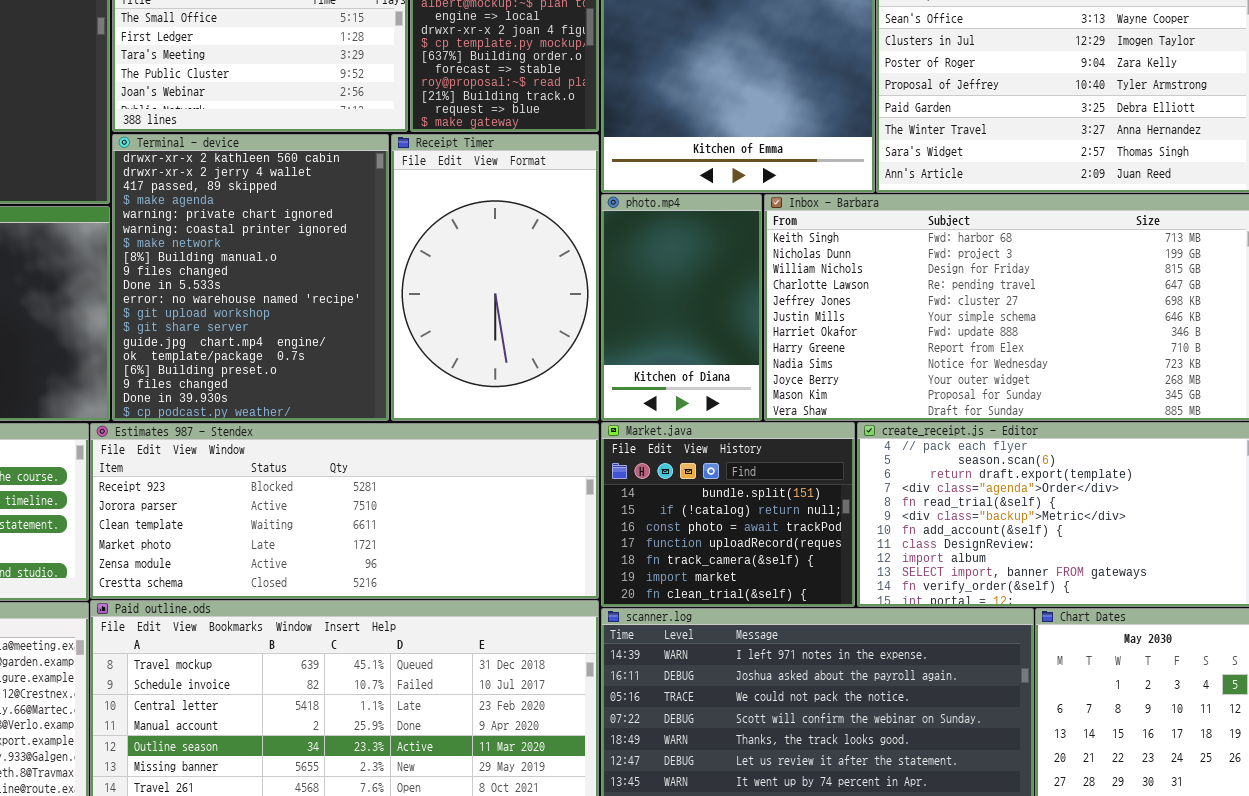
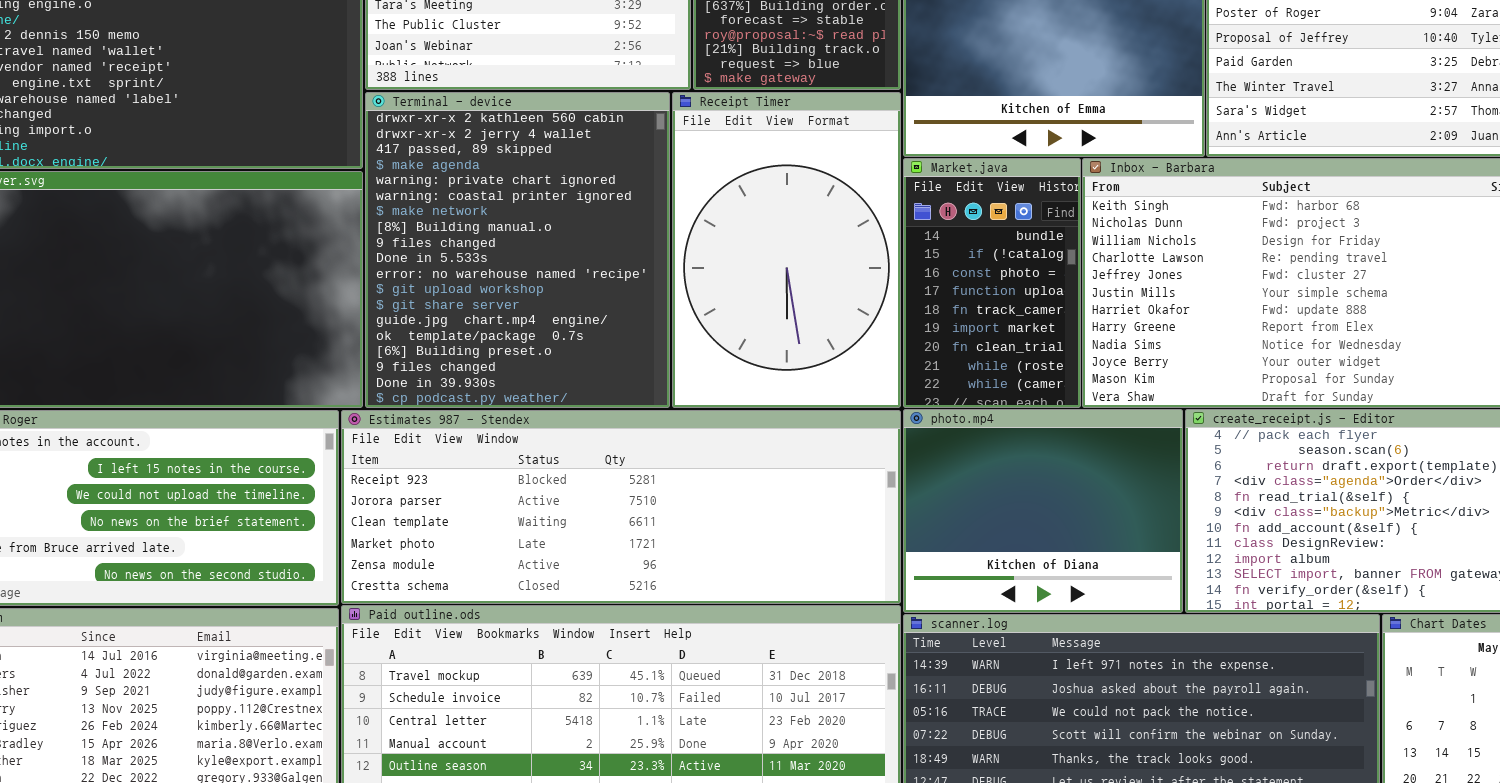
photo.mp4: [601,194,762,421] -> [903,409,1183,613], moved, resized
Market.java: [601,422,855,607] -> [903,158,1081,408], moved, resized

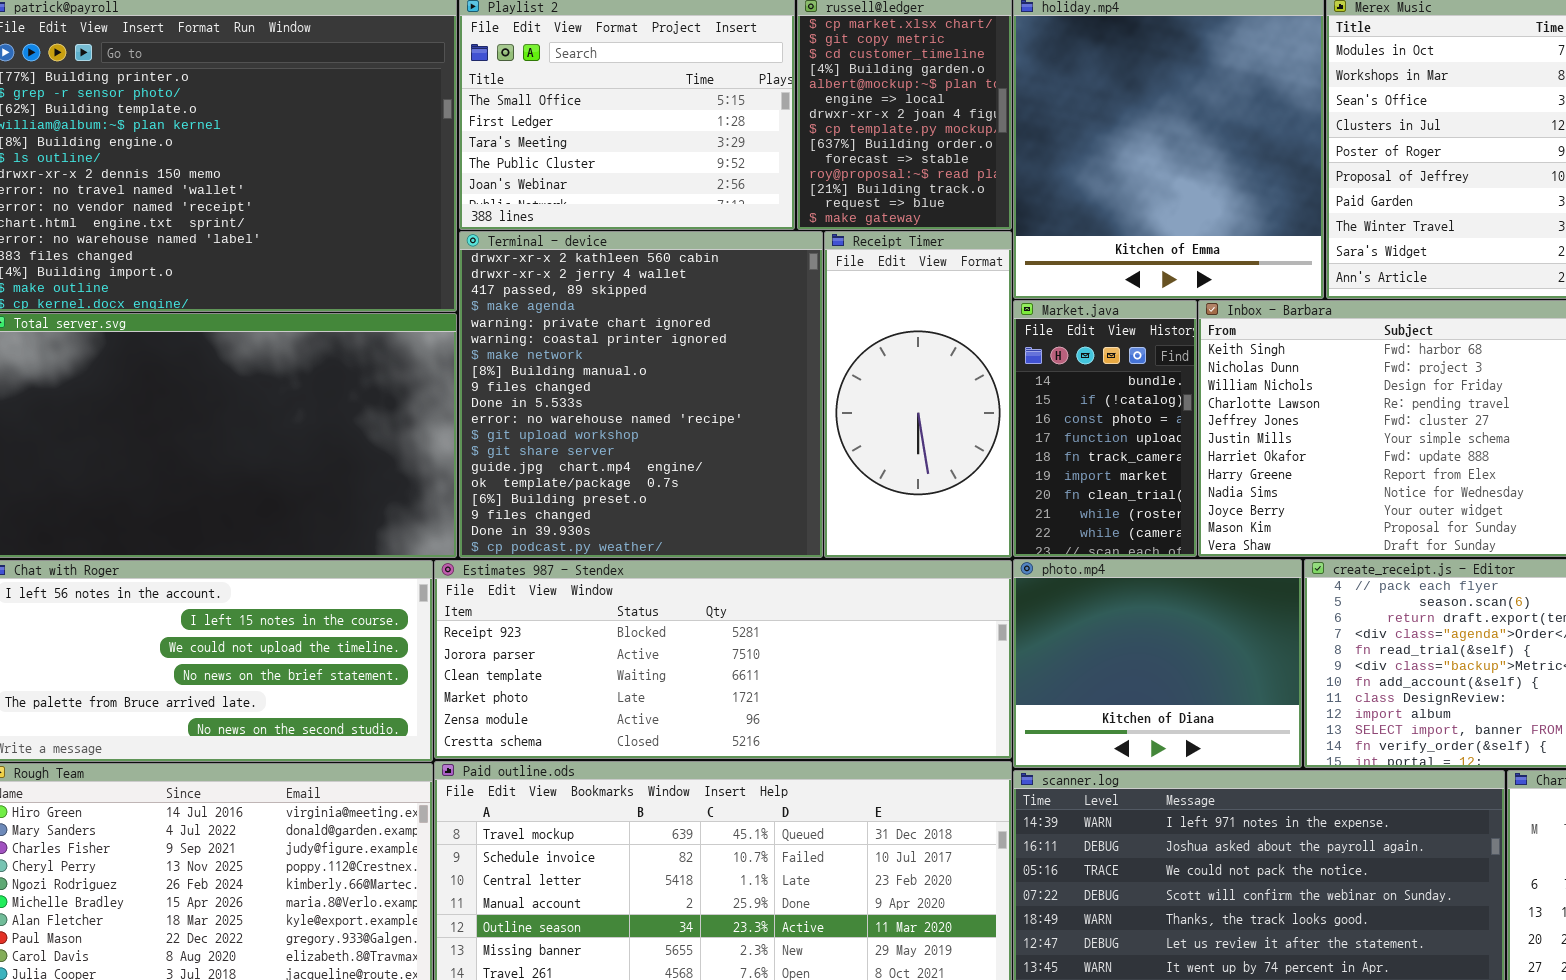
Terminal - device: [365,92,670,408] -> [459,231,823,558], resized
Receipt Timer: [672,92,901,408] -> [824,231,1012,558], resized

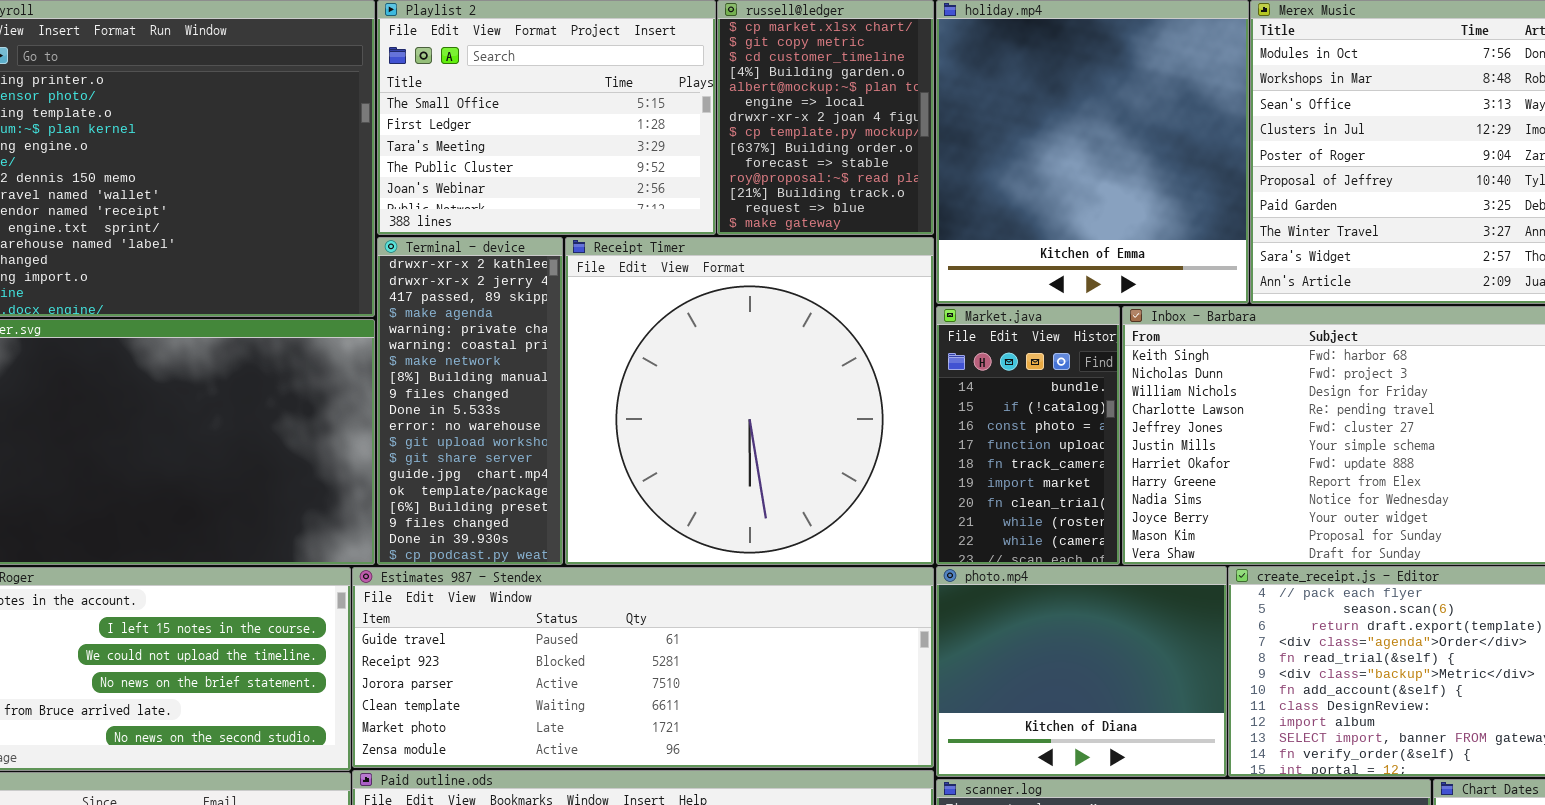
Terminal - device: [459,231,823,558] -> [377,237,563,565], resized
Receipt Timer: [824,231,1012,558] -> [565,237,934,565], resized
Estimates 987 - Stendex: [434,560,1012,759] -> [352,567,934,768], scrolled up 1 row

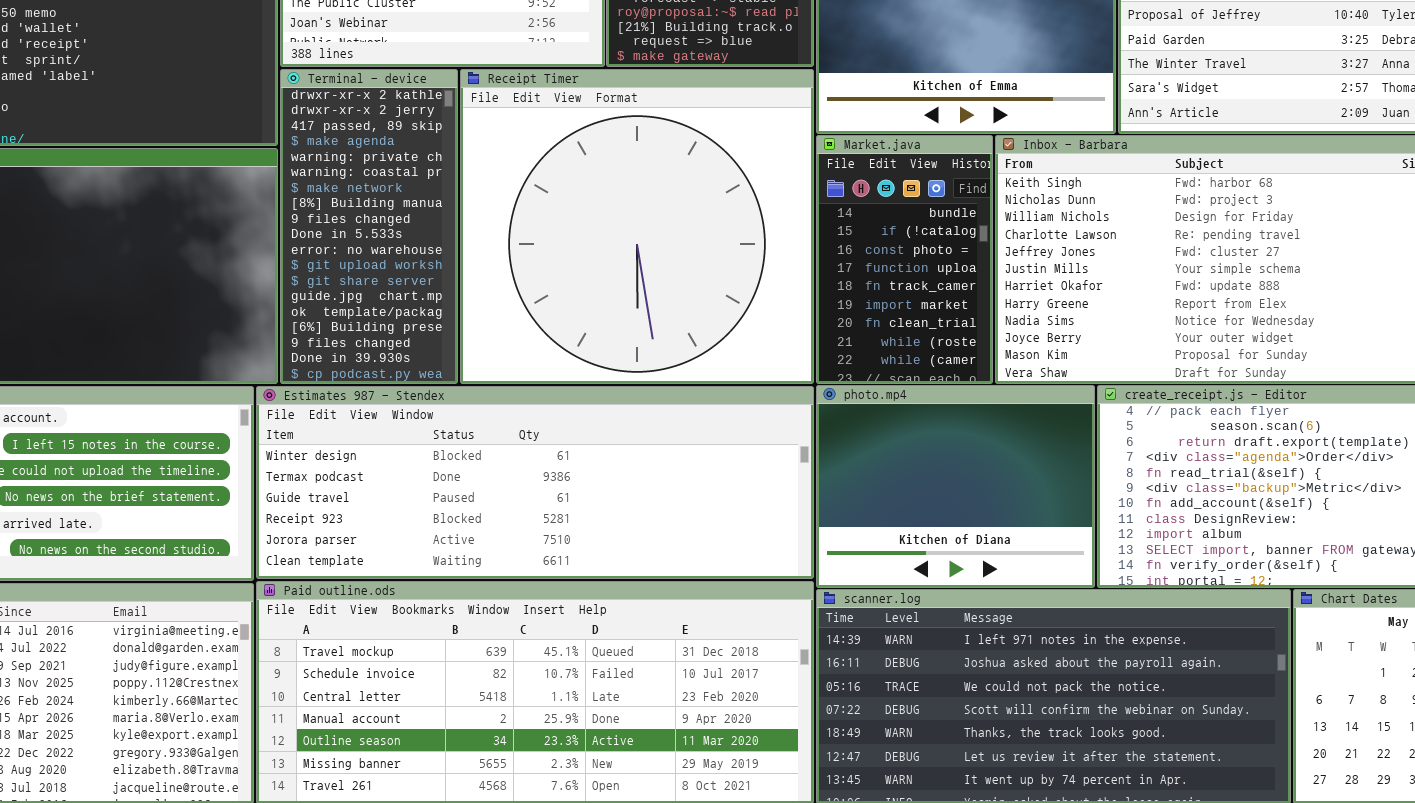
Estimates 987 - Stendex: [352,567,934,768] -> [256,386,814,579], scrolled up 2 rows

